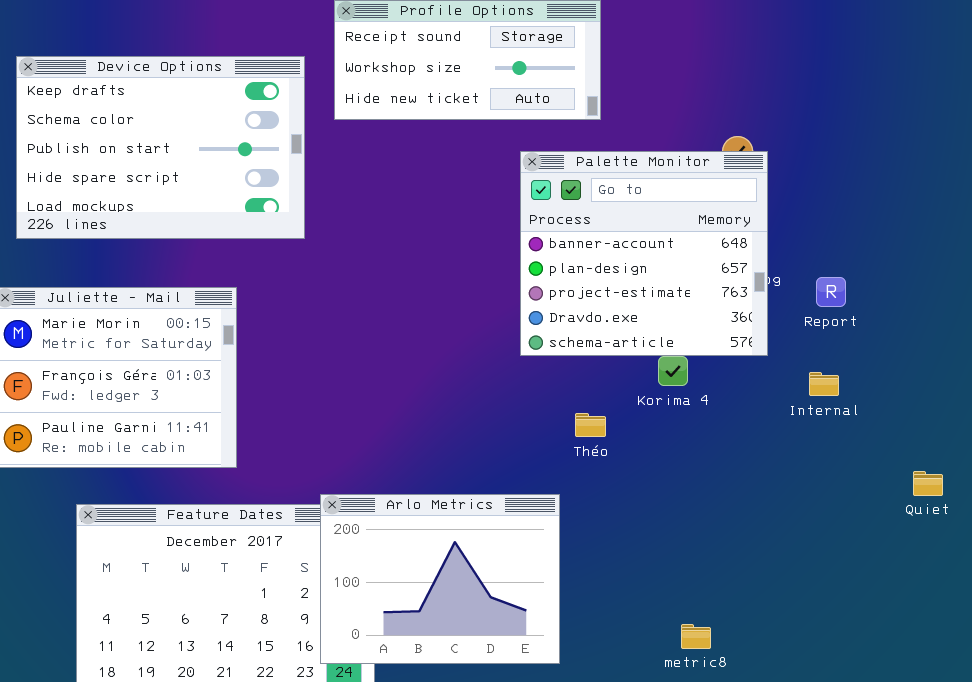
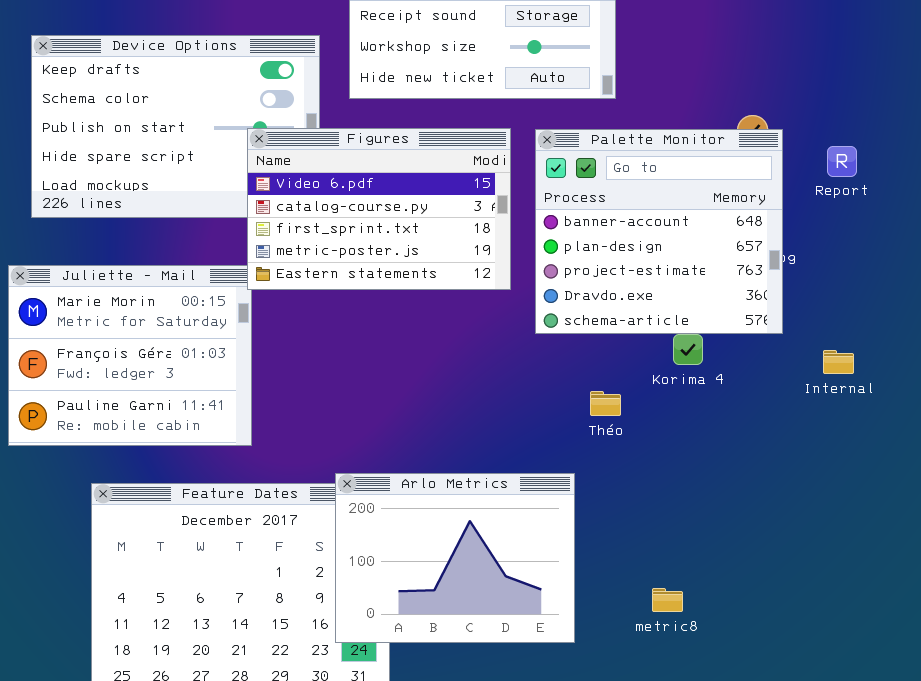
Figures: none -> [247,128,511,290], opened
Report: [816,277,846,307] -> [827,146,857,177], moved
metric8: [681,624,711,649] -> [652,588,683,612], moved

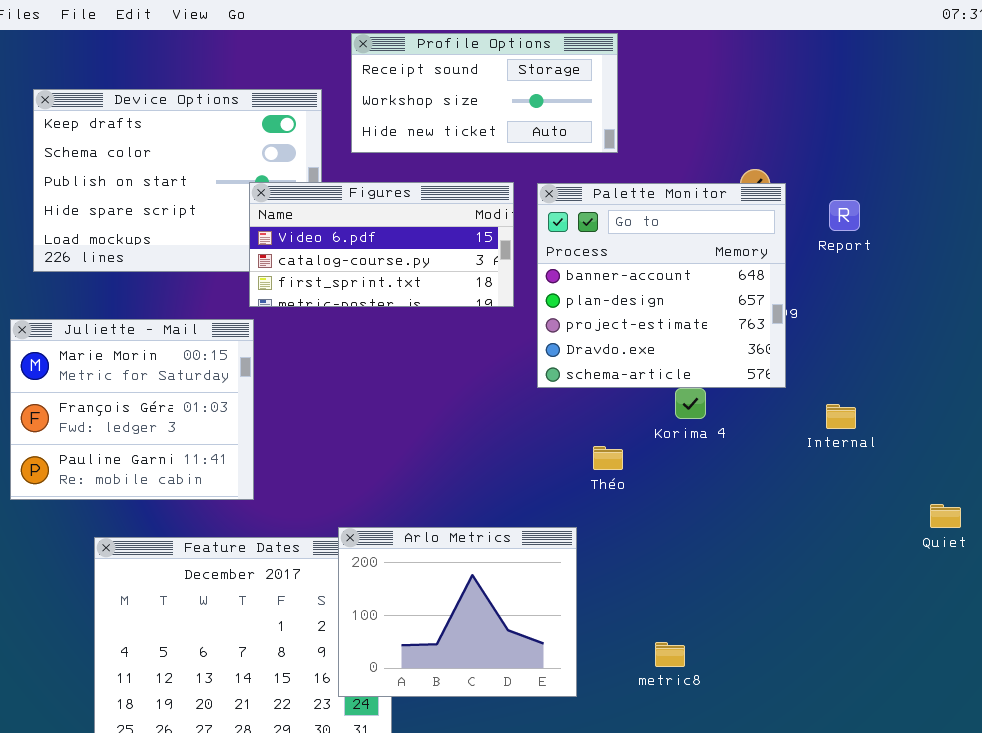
Figures: [247,128,511,290] -> [249,182,514,307], resized

